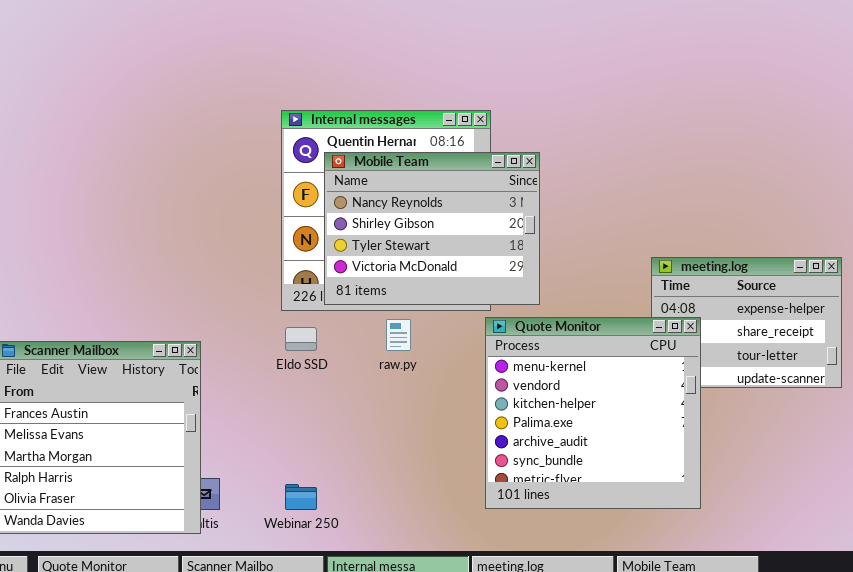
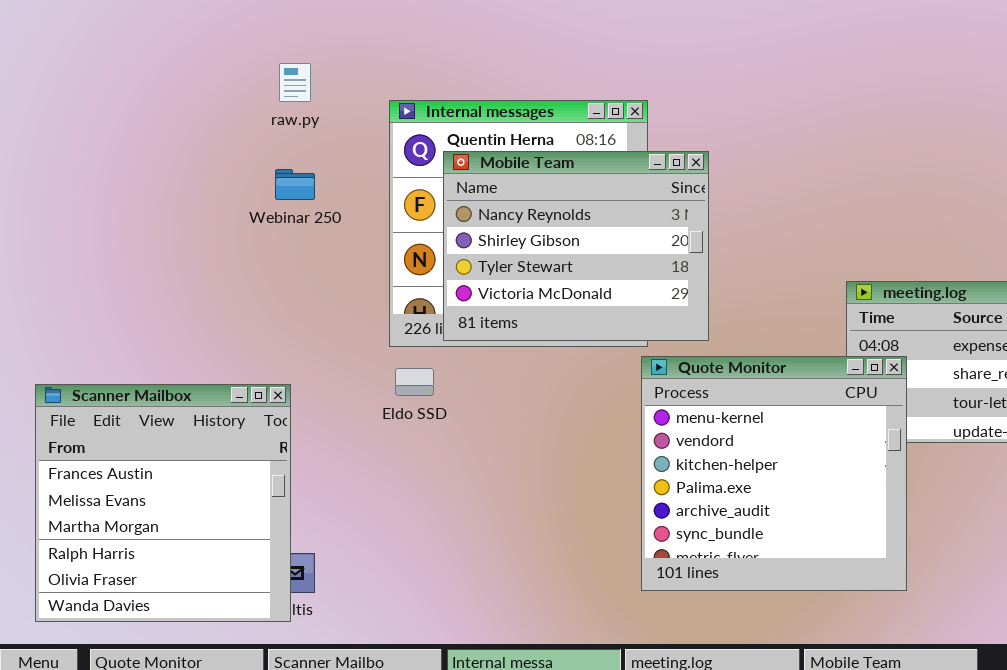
raw.py: [386,319,411,351] -> [279,63,311,102], moved
Webinar 250: [285,484,317,510] -> [275,169,315,200], moved

